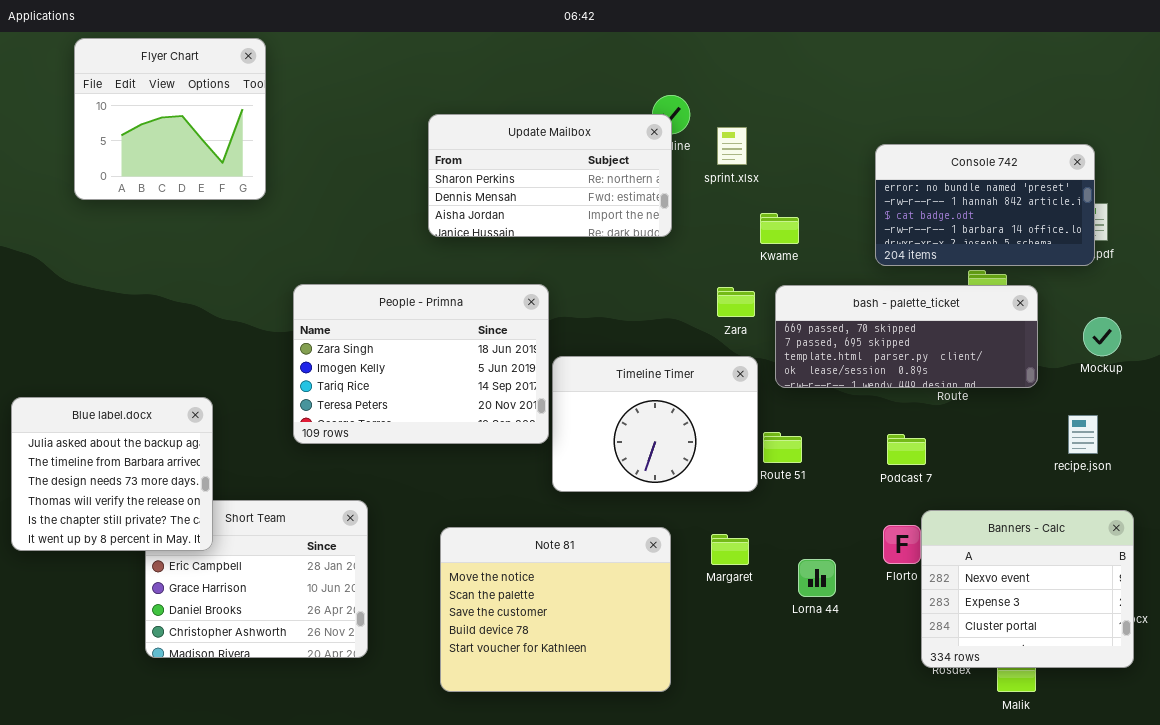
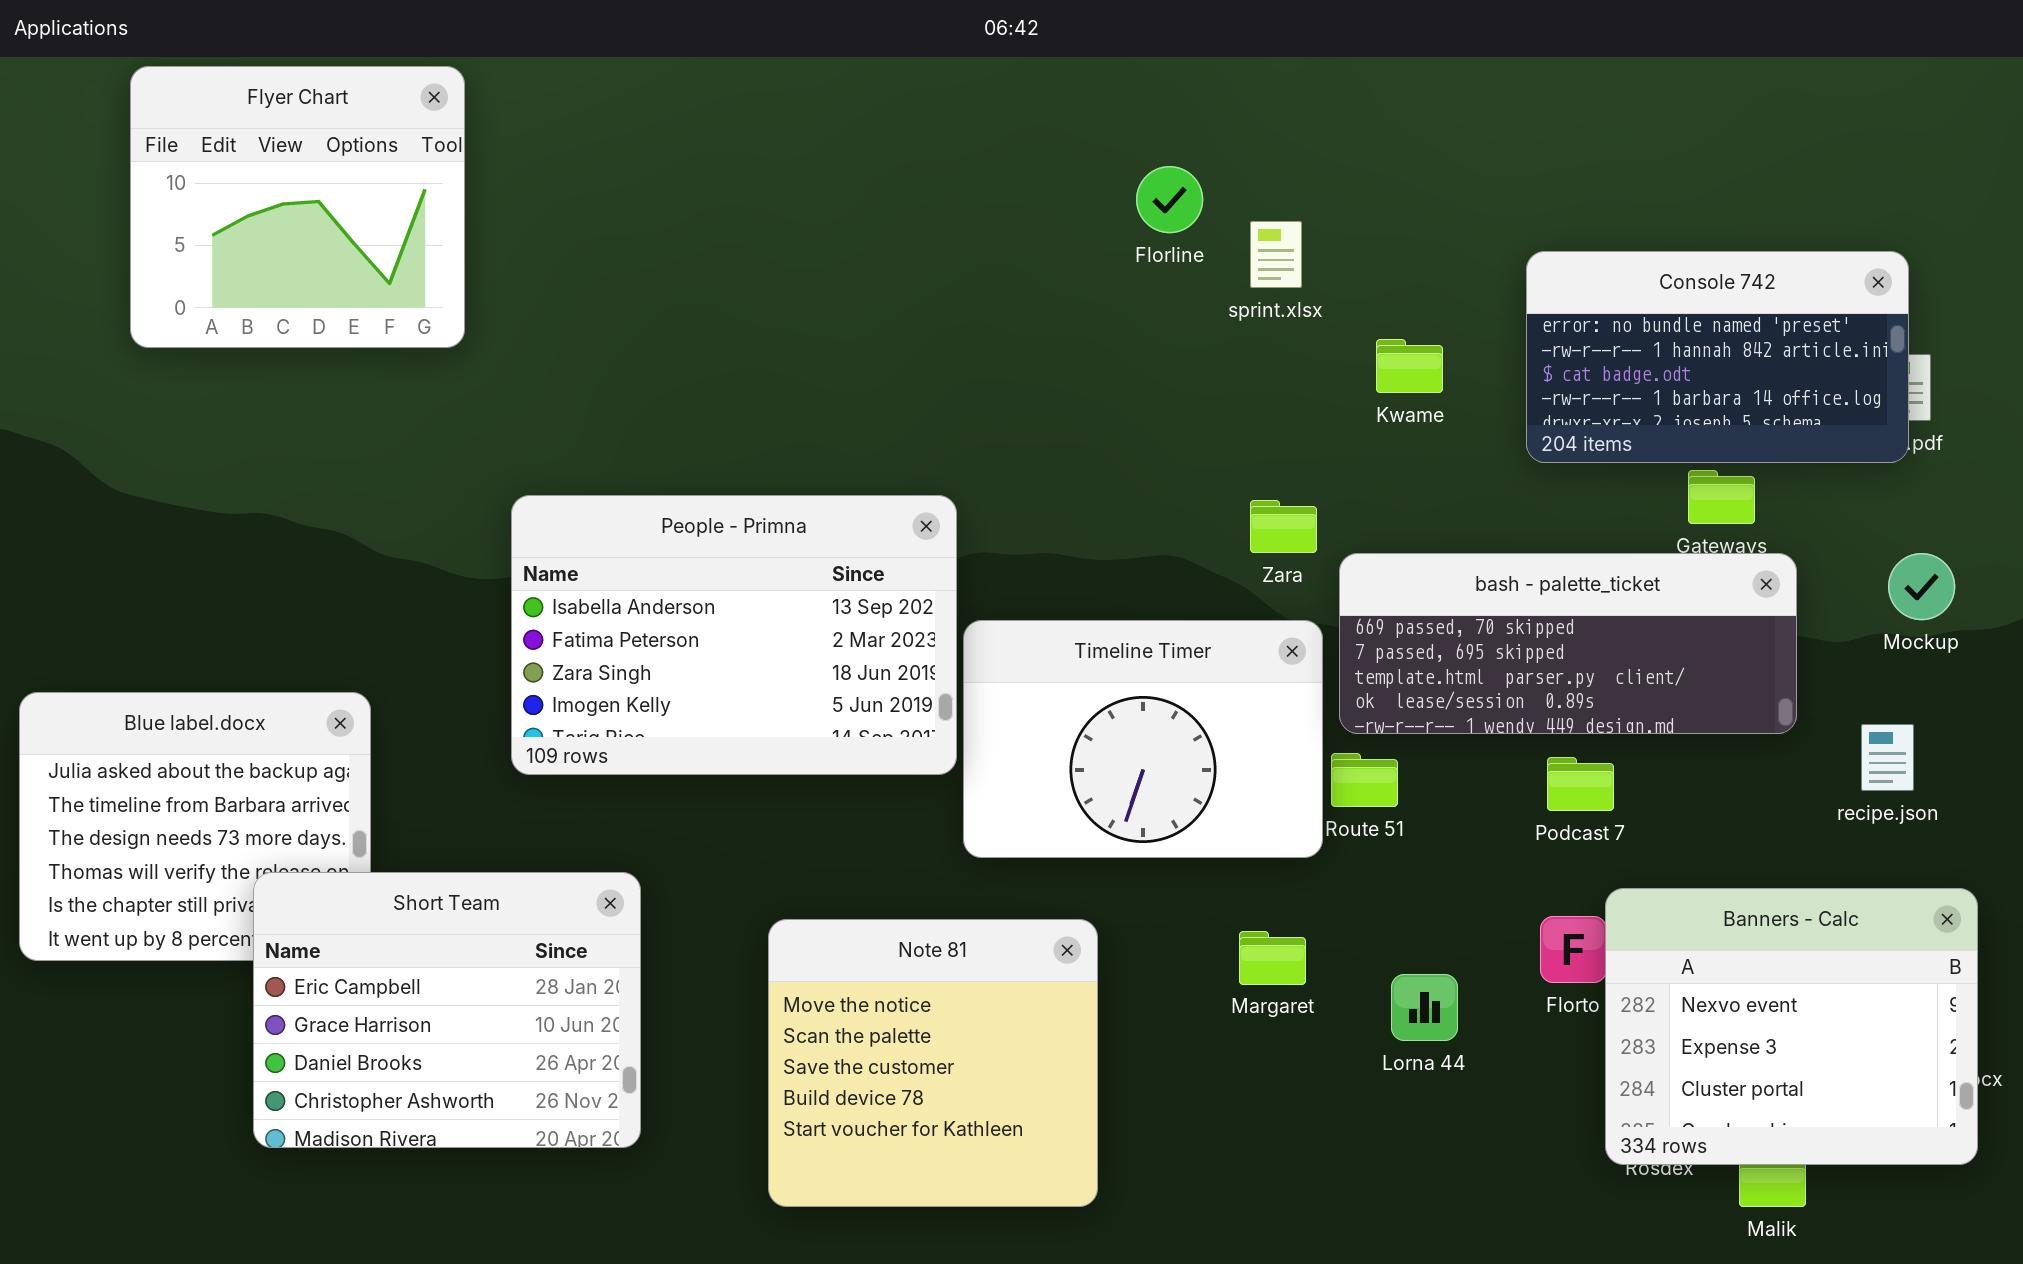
Update Mailbox: [428,114,672,237] -> none, closed
Kwame: [760,213,799,244] -> [1376,339,1443,393], moved
People - Primna: [293,284,549,444] -> [511,495,957,775], scrolled up 2 rows
bash - palette_ticket: [775,285,1038,388] -> [1339,553,1797,734], moved
Short Team: [145,500,368,658] -> [253,872,641,1148], raised
Note 81: [440,527,671,692] -> [768,919,1098,1207], resized

